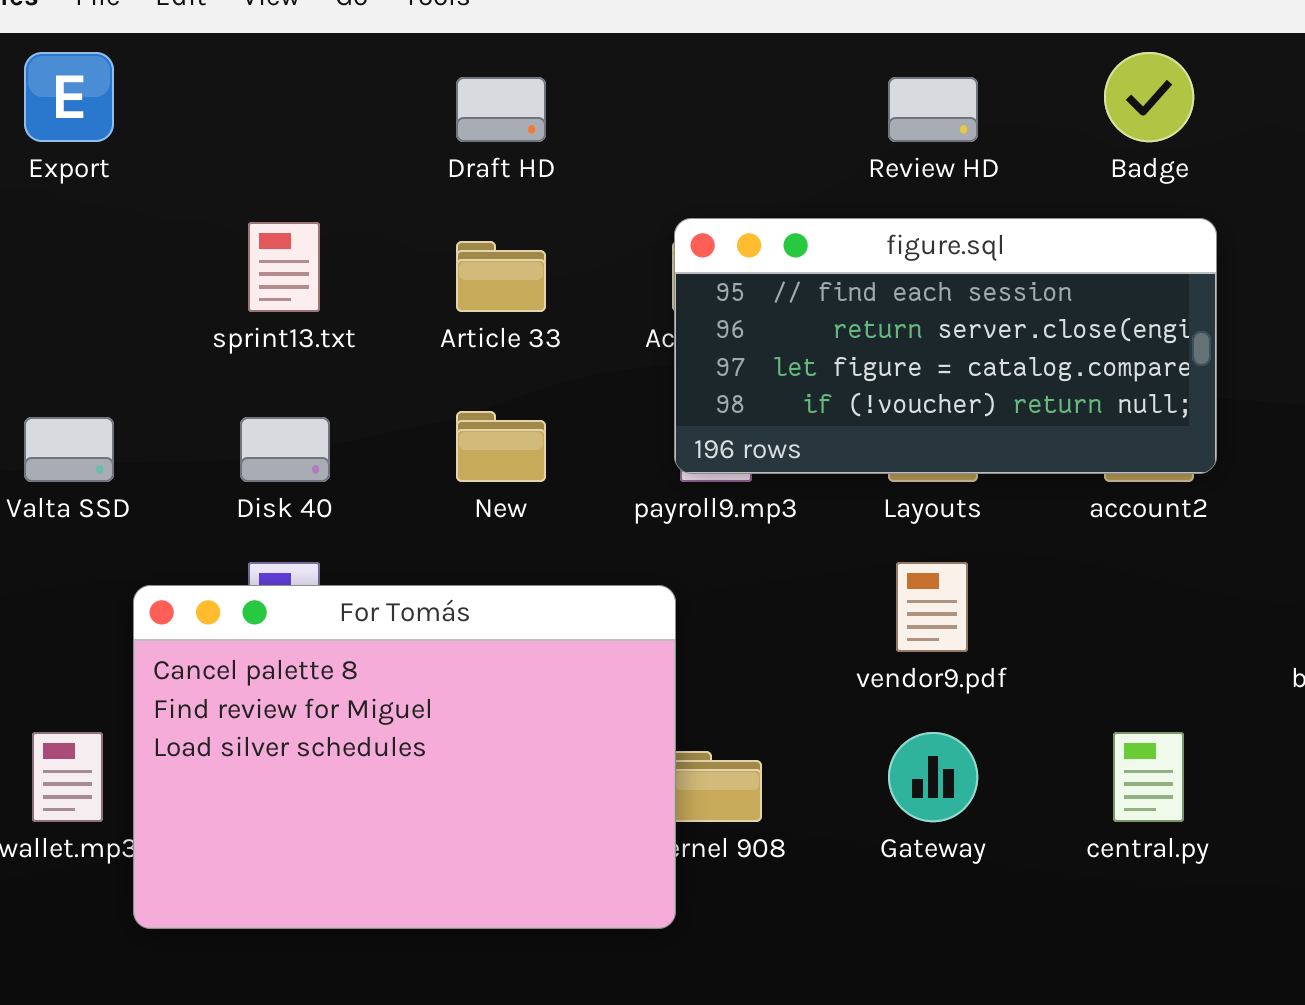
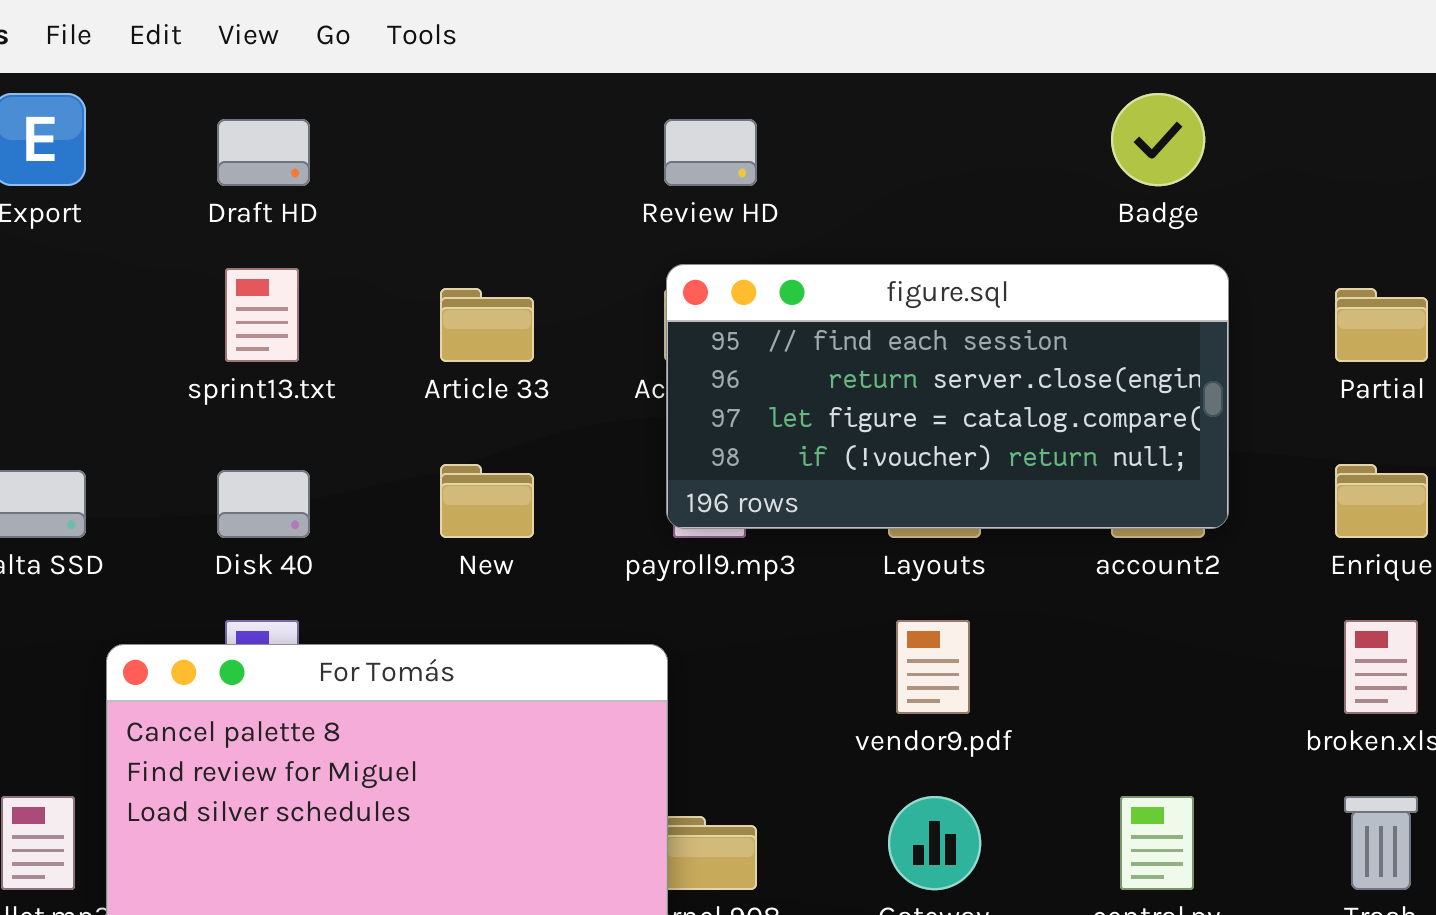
Draft HD: [456,77,546,142] -> [217,119,310,186], moved
Review HD: [888,77,978,142] -> [664,119,757,186], moved

